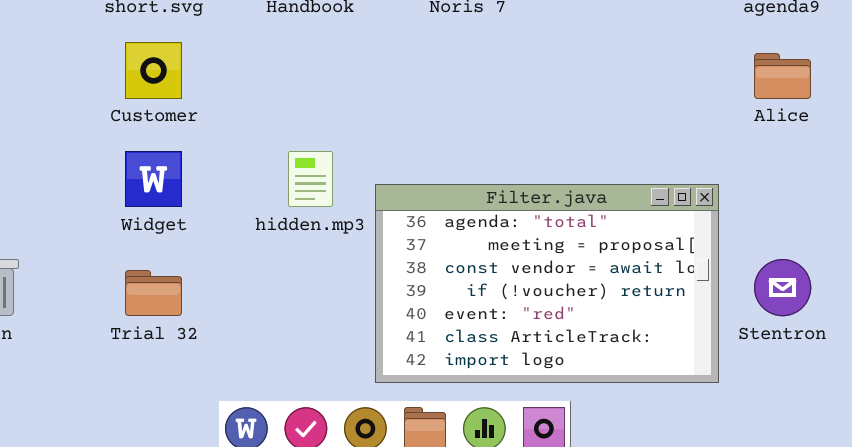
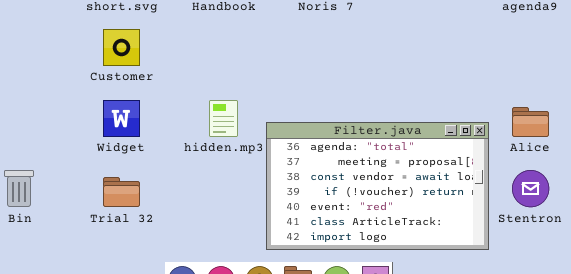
Alice: [754,53,811,99] -> [512,107,549,137], moved

